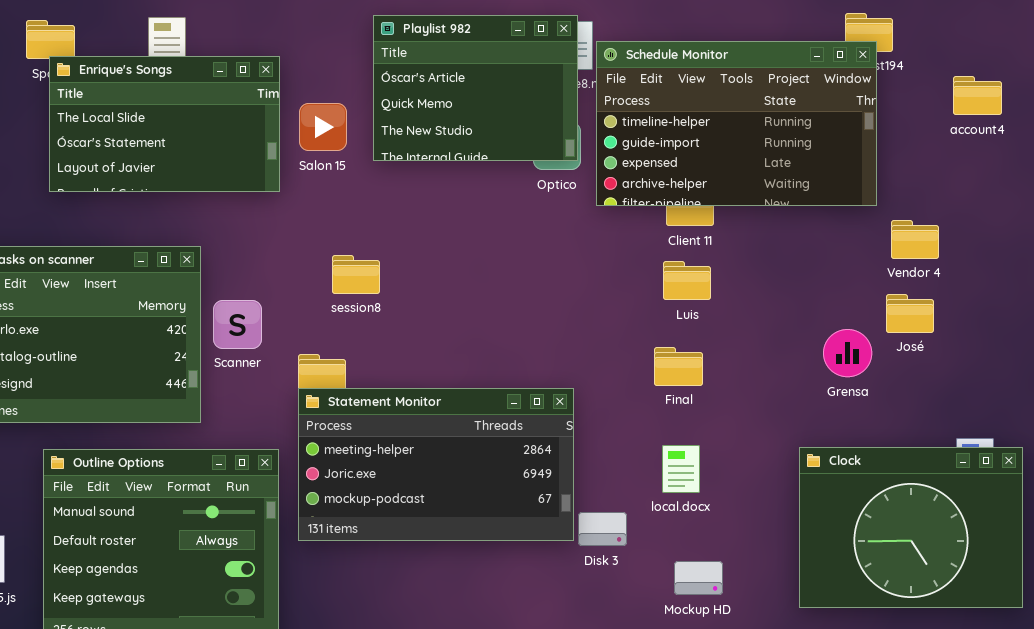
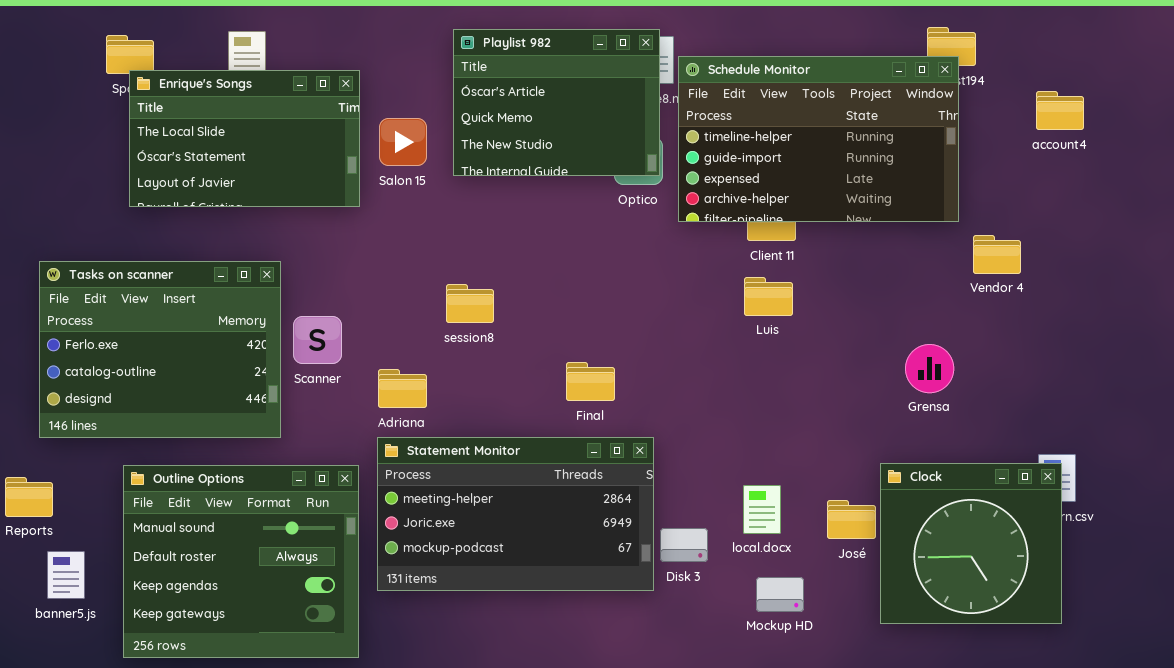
session8: [332,255,380,294] -> [446,284,494,323], moved
José: [886,294,934,333] -> [827,500,876,539], moved
Final: [654,347,703,386] -> [566,362,615,401], moved
Statement Monitor: [298,388,574,541] -> [377,437,654,591], moved
local.docx: [662,445,700,493] -> [743,485,781,534], moved
Clock: [799,447,1023,608] -> [880,463,1062,624], resized

